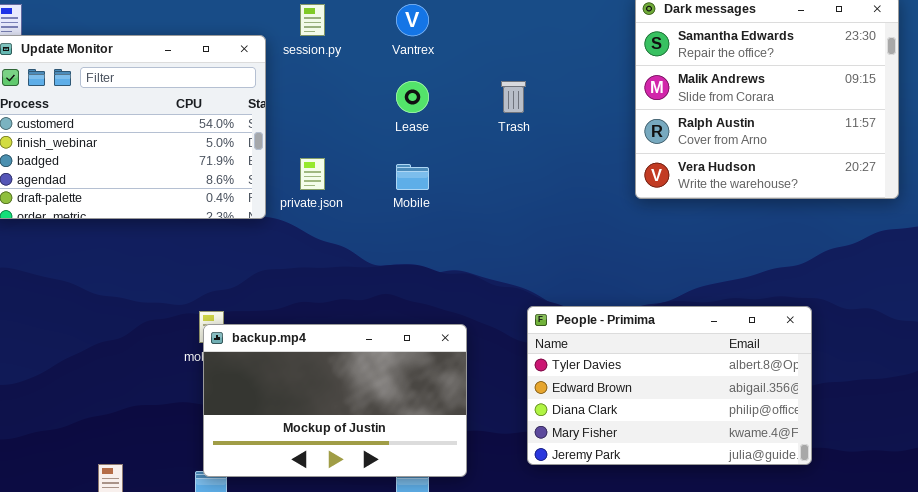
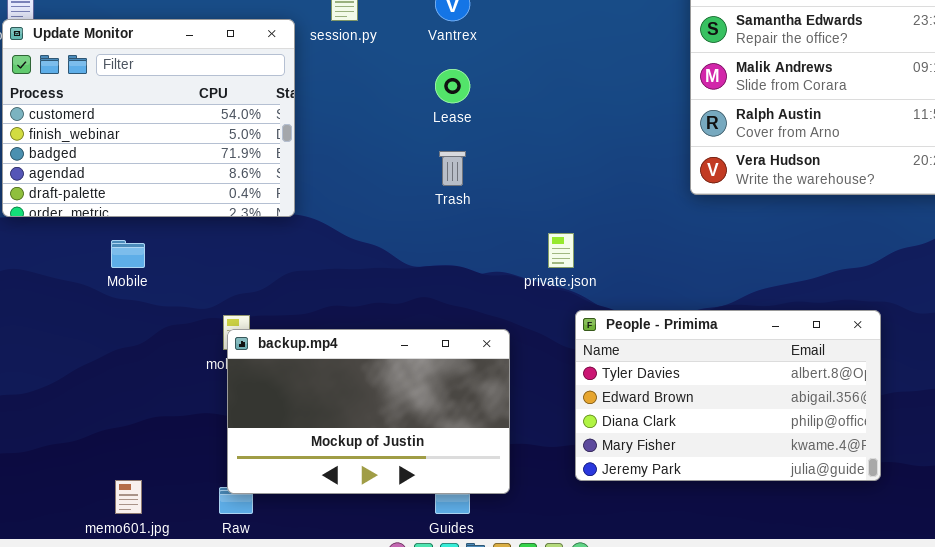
Trash: [501,81,526,113] -> [439,151,466,186], moved
private.json: [300,158,325,190] -> [548,233,574,268], moved
Mobile: [396,164,429,190] -> [111,240,145,268], moved

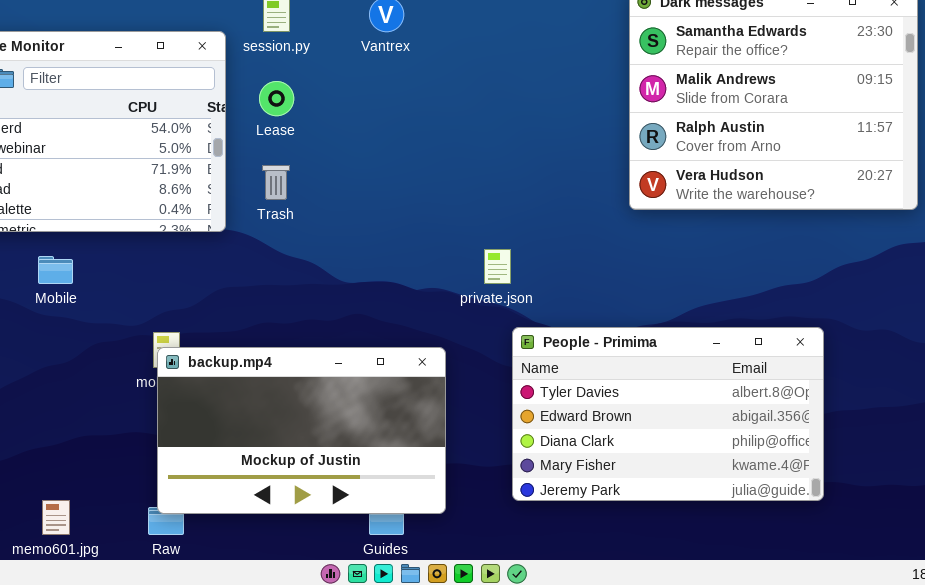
Lease: [435,69,470,103] -> [259,81,294,116], moved
Trash: [439,151,466,186] -> [262,165,290,200], moved

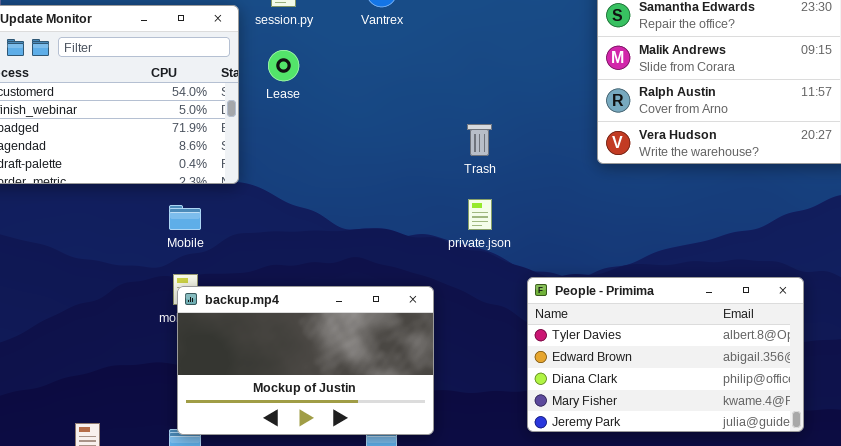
Trash: [262,165,290,200] -> [467,124,492,156], moved
Mobile: [38,256,73,284] -> [169,205,201,230], moved
People - Primima: [512,327,824,501] -> [527,277,804,432], moved

